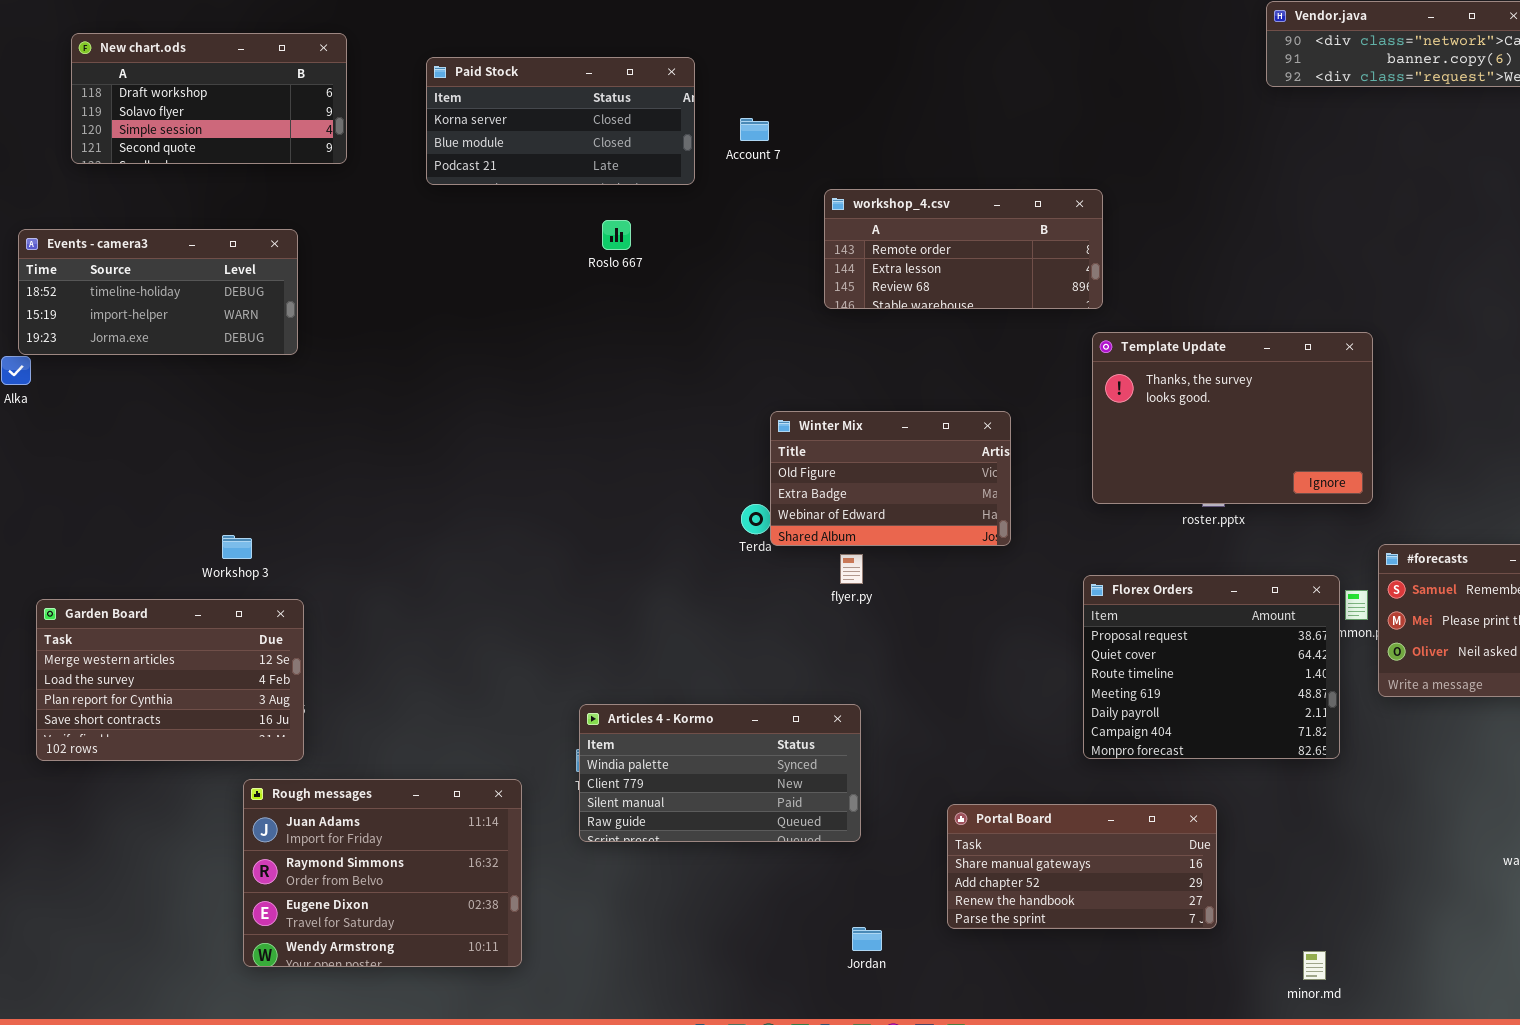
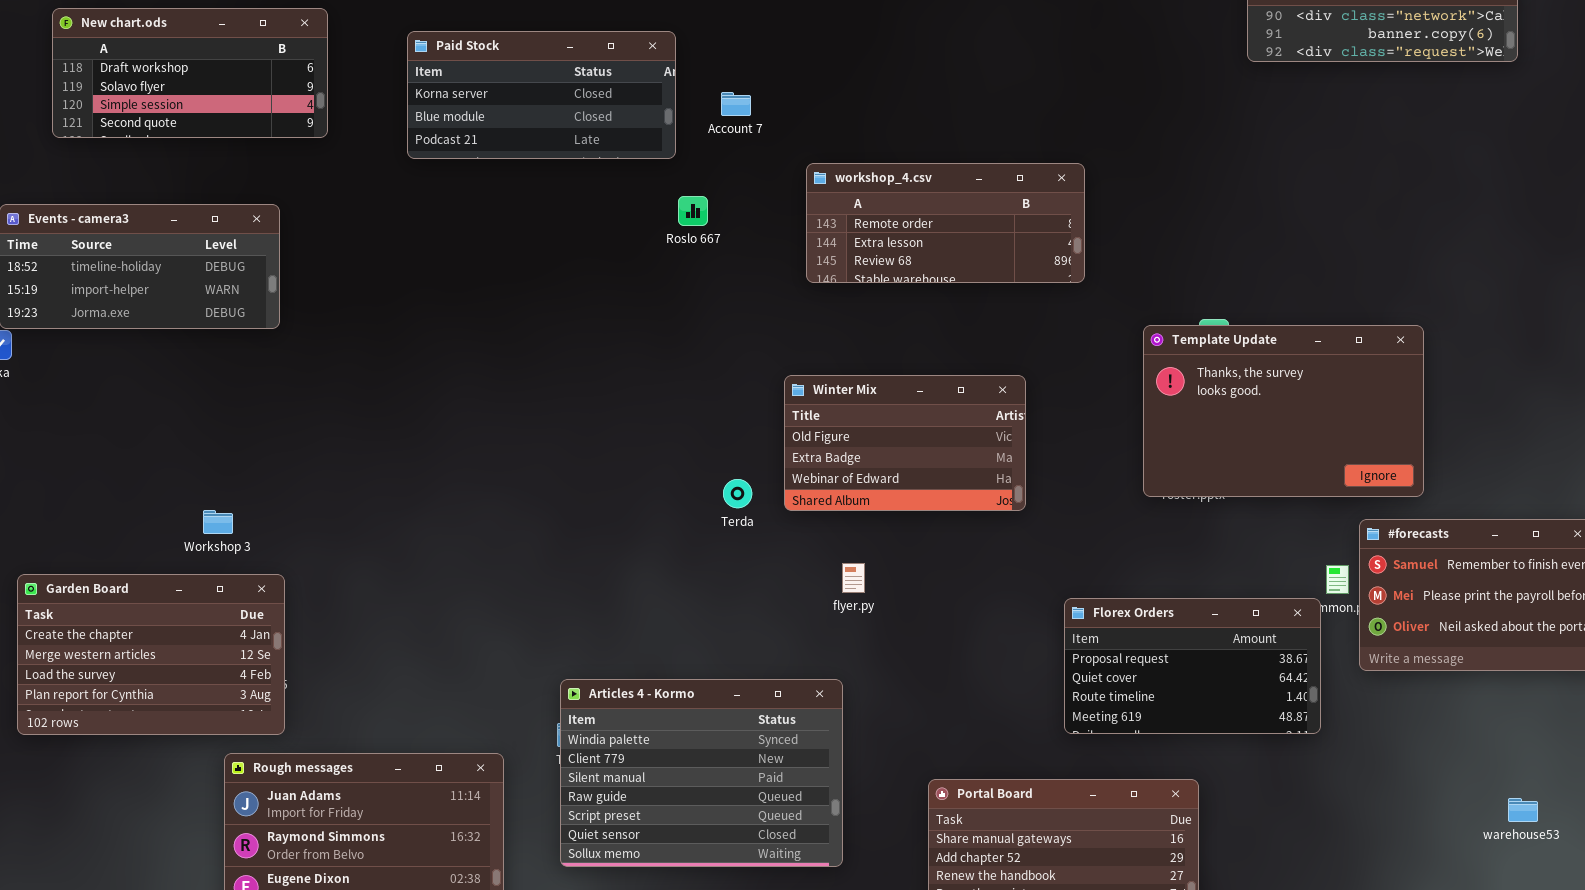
Roslo 667: [602,220,631,250] -> [678,196,708,226], moved
Template Update: [1092,332,1373,504] -> [1143,325,1424,497], moved
Winter Mix: [770,411,1011,546] -> [784,375,1026,511], moved
flyer.py: [840,554,863,584] -> [842,563,865,593], moved
Florex Orders: [1083,575,1340,759] -> [1064,598,1321,734], resized
Garden Board: [36,599,304,761] -> [17,574,285,735], scrolled up 1 row
Articles 4 - Kormo: [579,704,861,842] -> [560,679,843,867], resized

